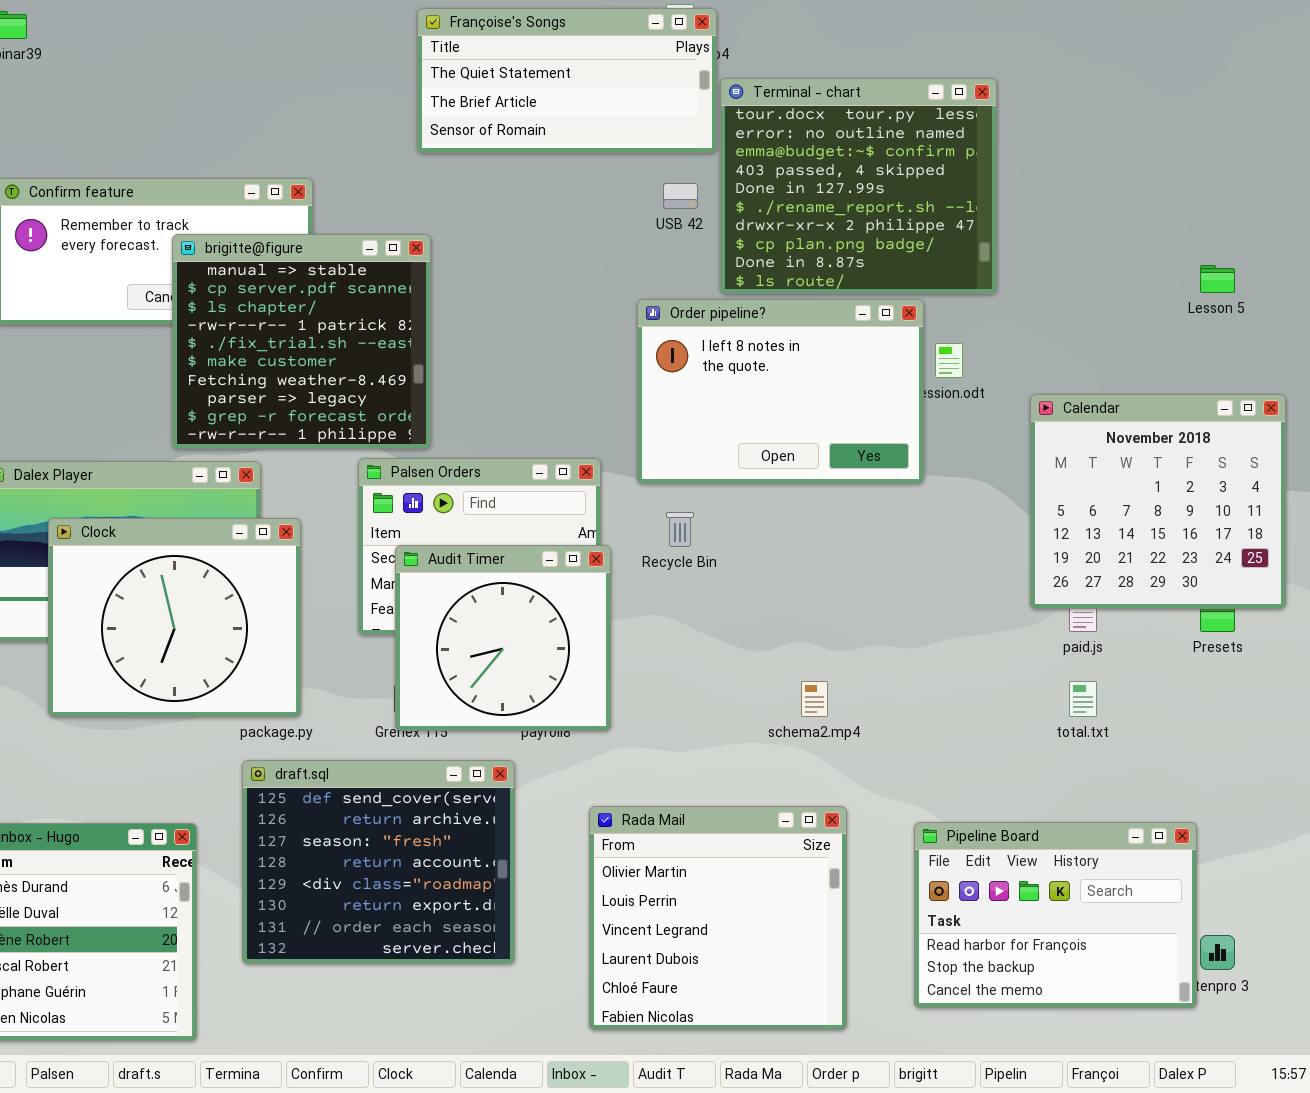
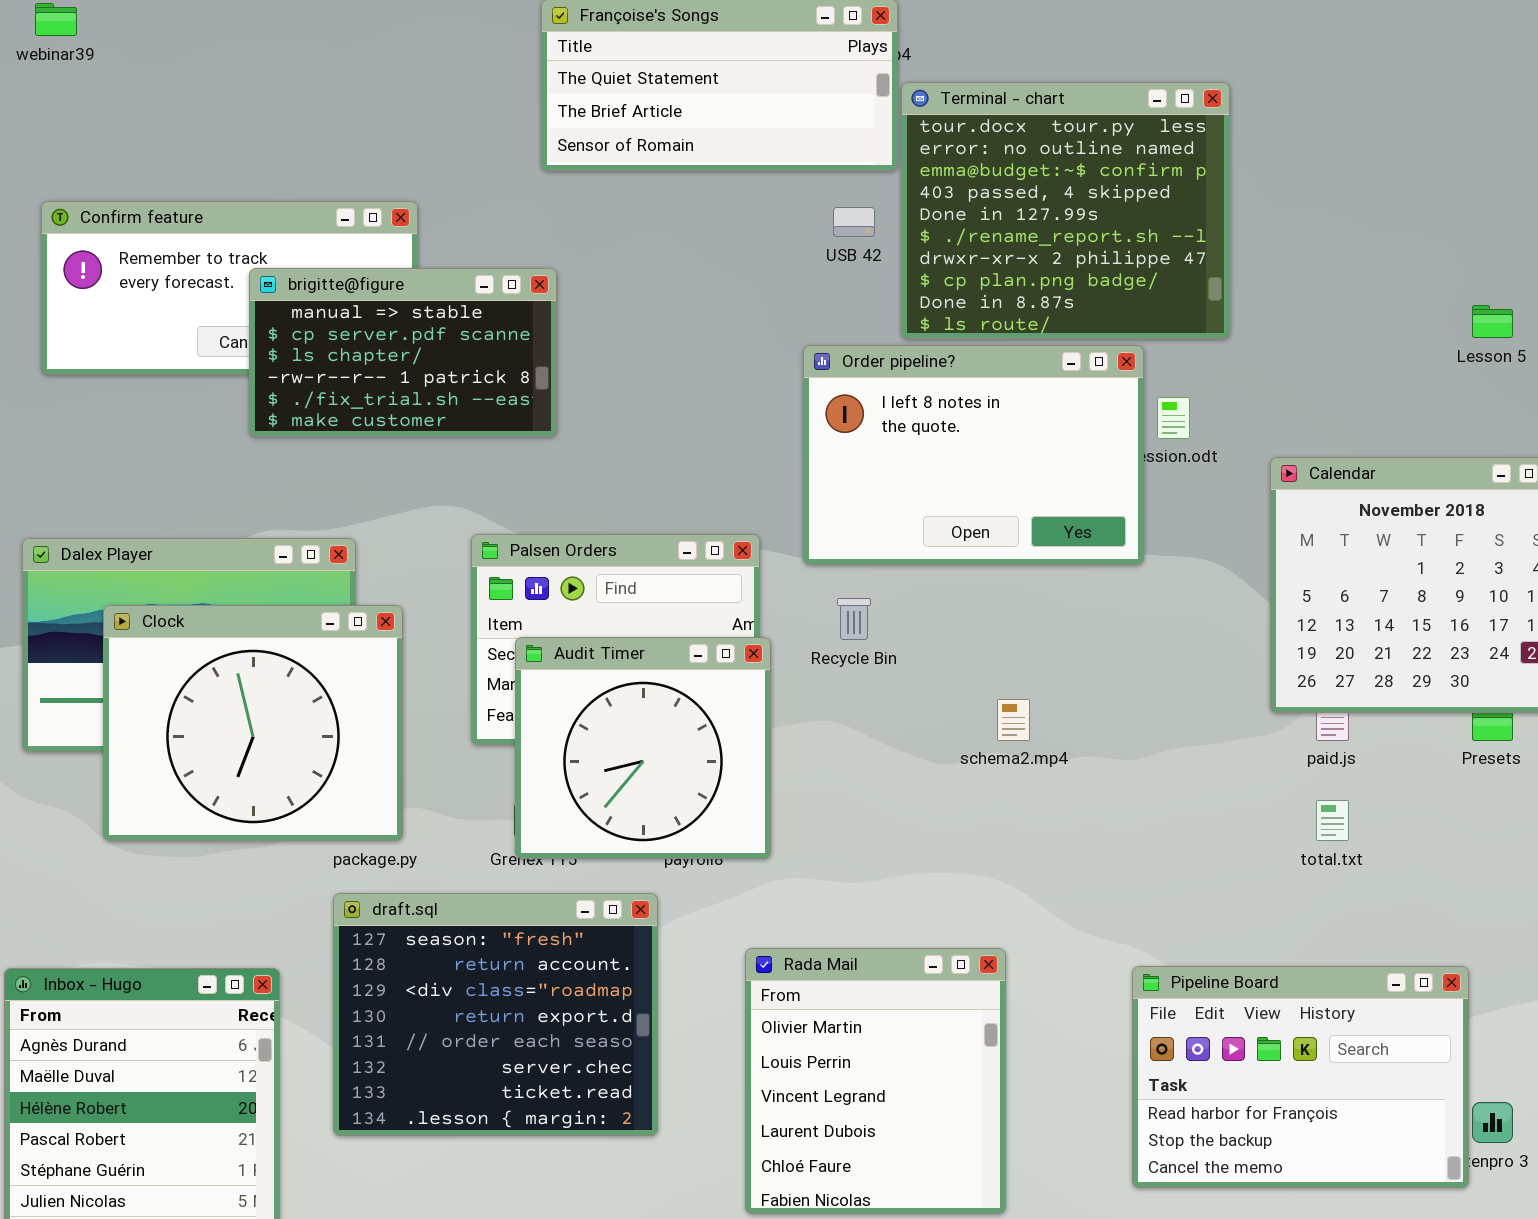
brigitte@figure: [172,234,431,449] -> [249,268,557,437], resized
schema2.mp4: [801,681,828,717] -> [997,699,1030,741], moved
draft.sql: [242,760,515,964] -> [333,893,658,1136], scrolled down 2 rows
Rada Mail: [589,806,847,1030] -> [745,948,1006,1214], resized

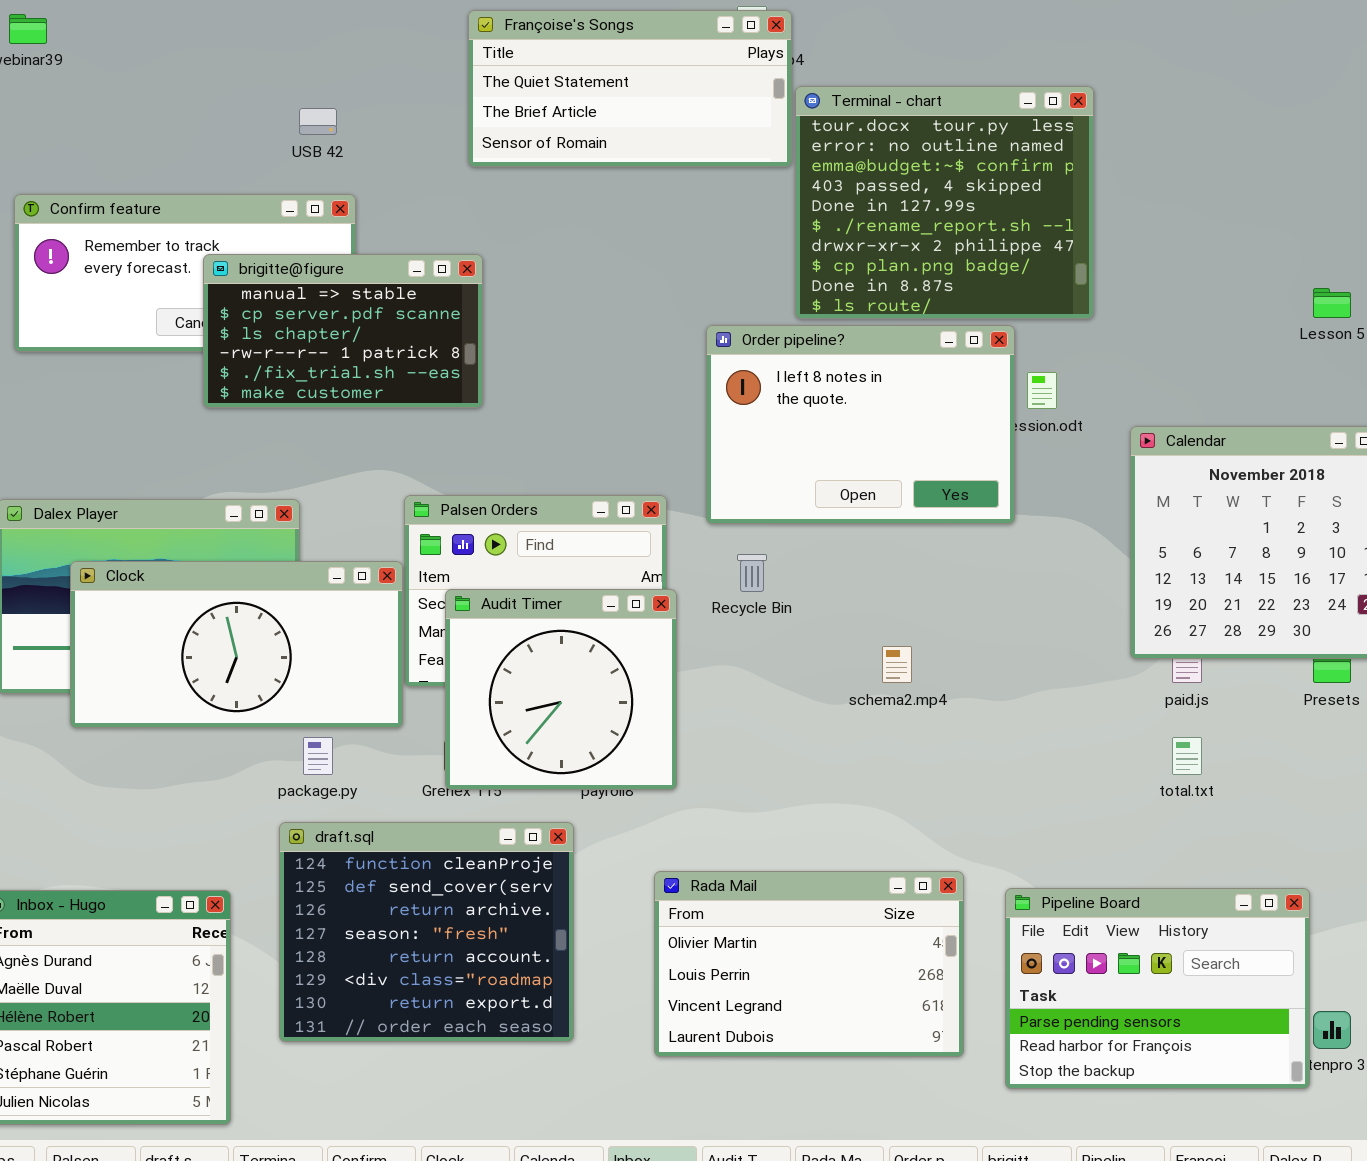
USB 42: [833,207,875,237] -> [299,108,337,135], moved
Clock: [103,605,403,841] -> [70,561,403,728], resized
draft.sql: [333,893,658,1136] -> [279,822,574,1042], scrolled up 3 rows
Rada Mail: [745,948,1006,1214] -> [654,871,964,1057], resized
Pipeline Board: [1132,966,1469,1188] -> [1005,888,1310,1089], scrolled up 1 row

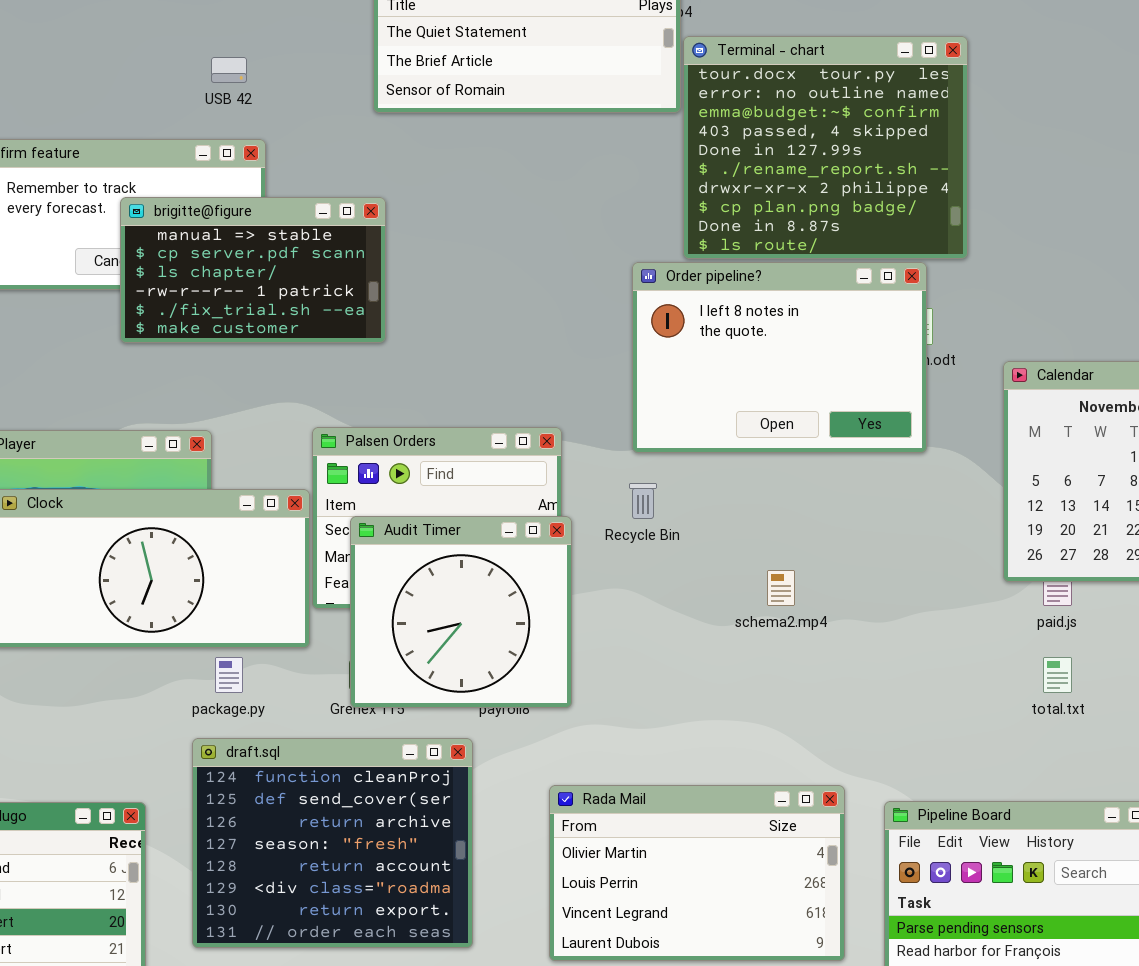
Order pipeline?: [706,325,1015,524] -> [632,262,927,453], moved

